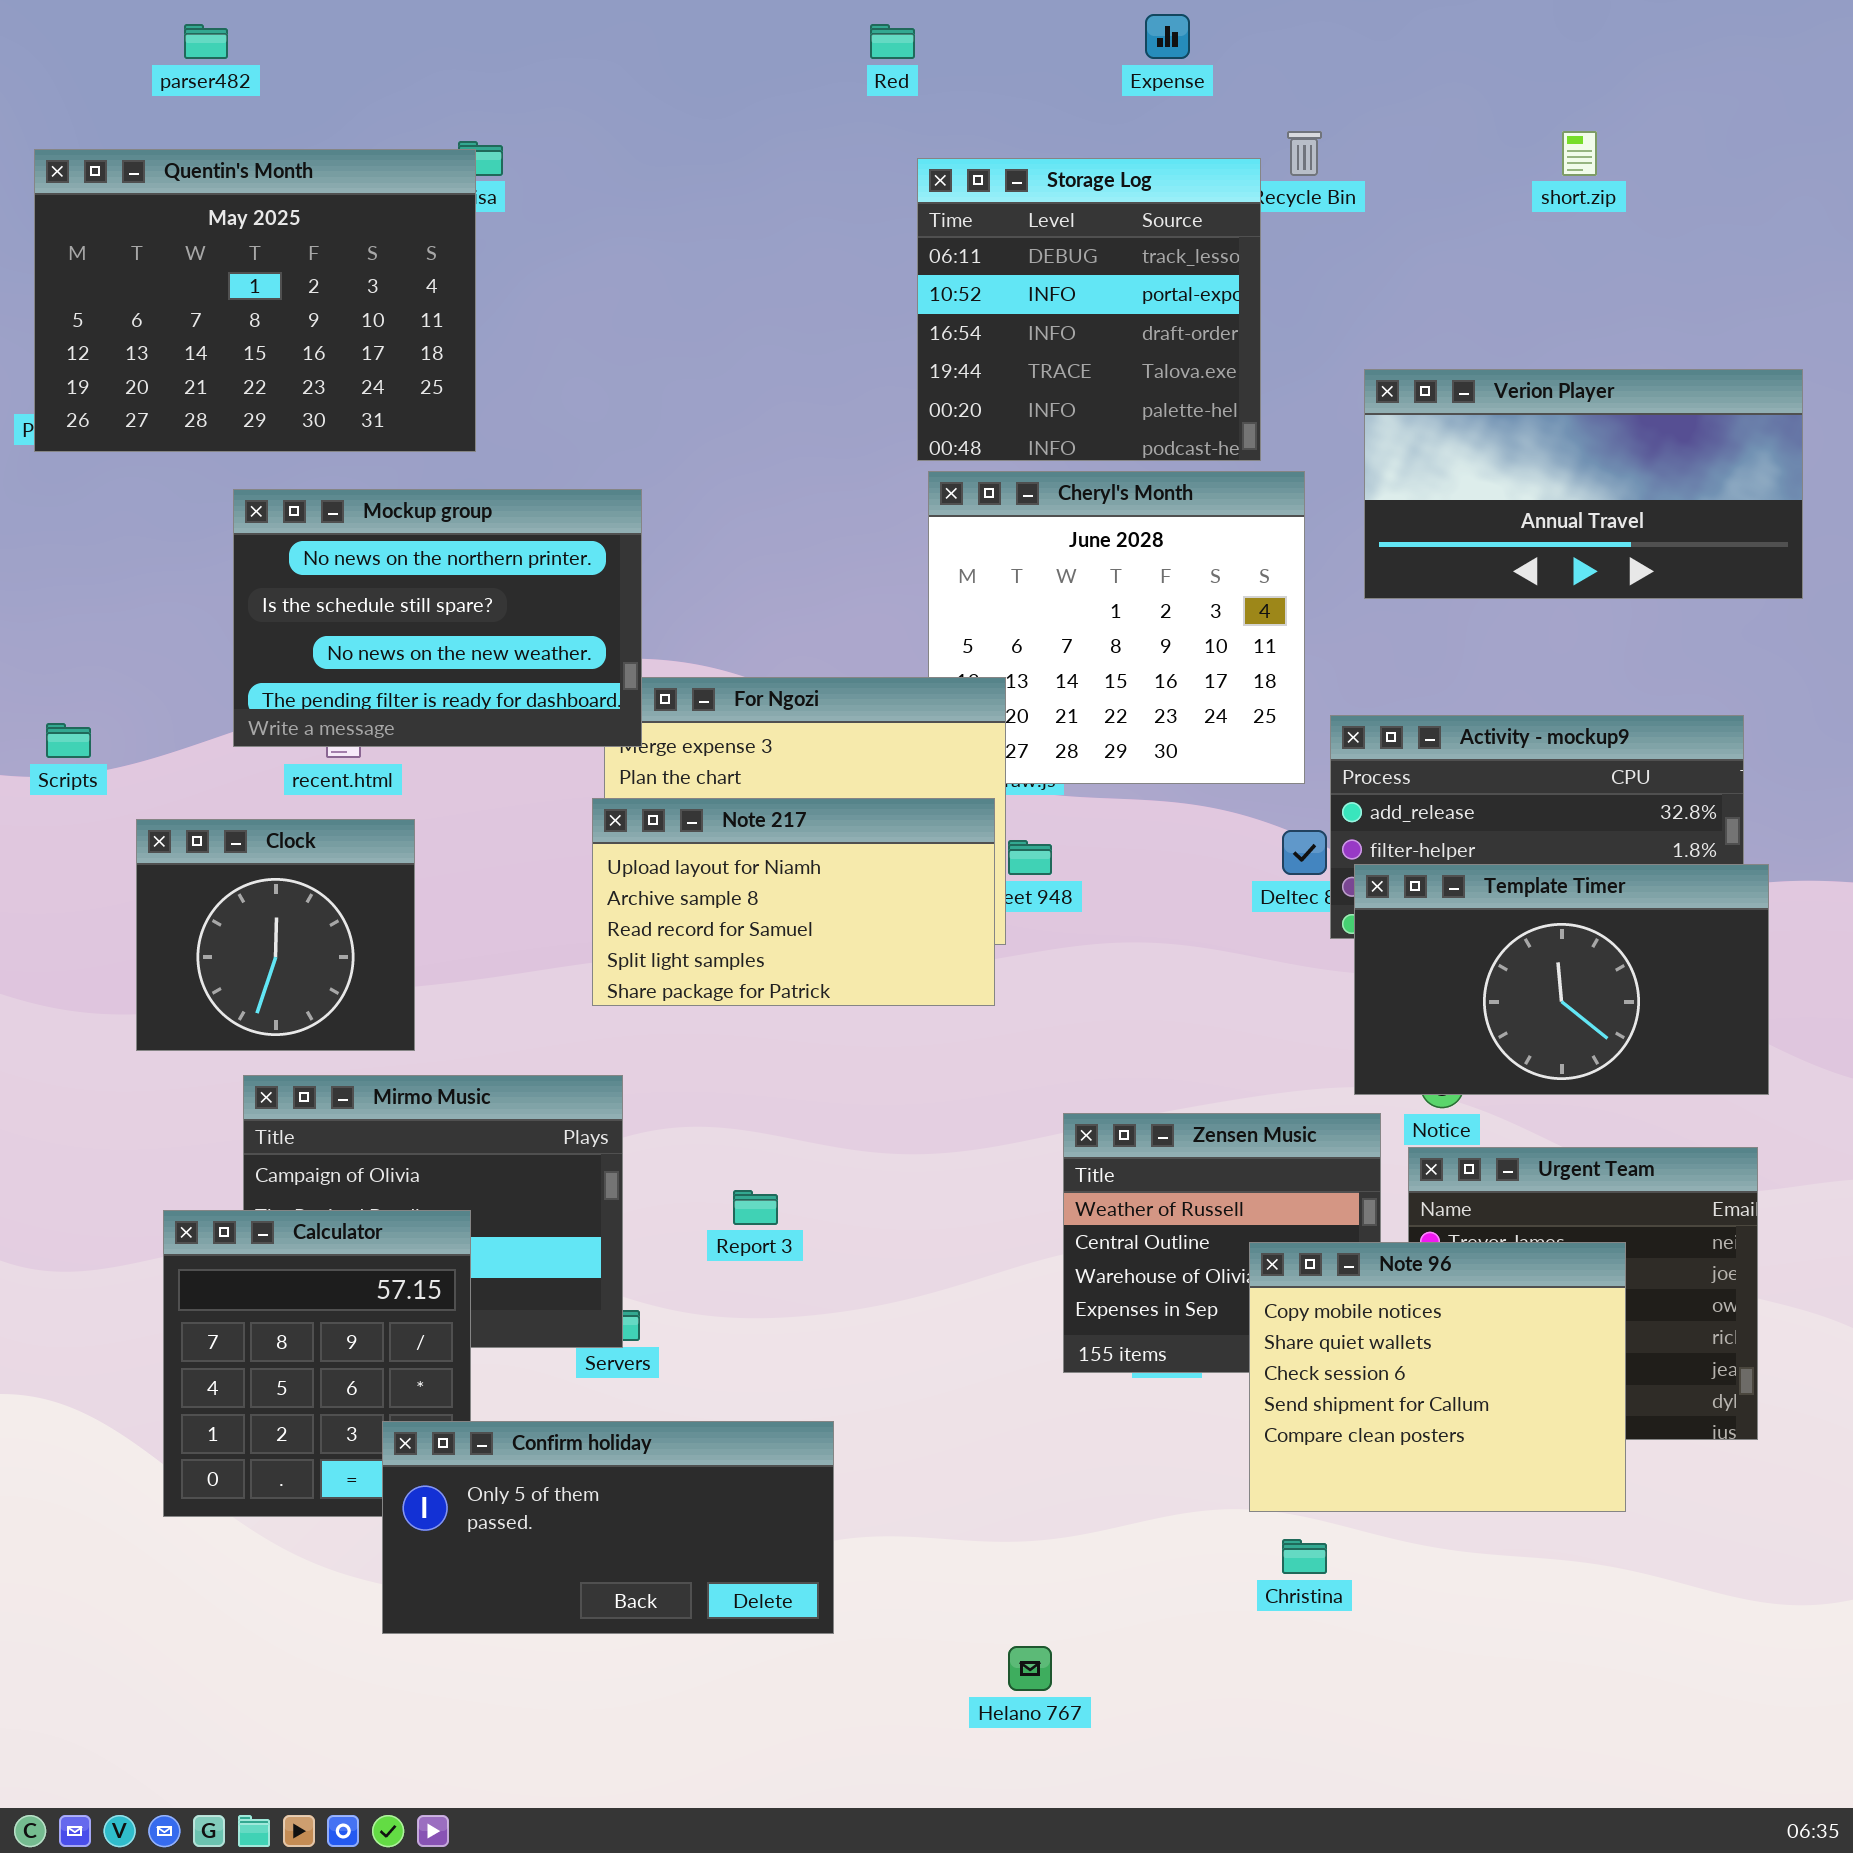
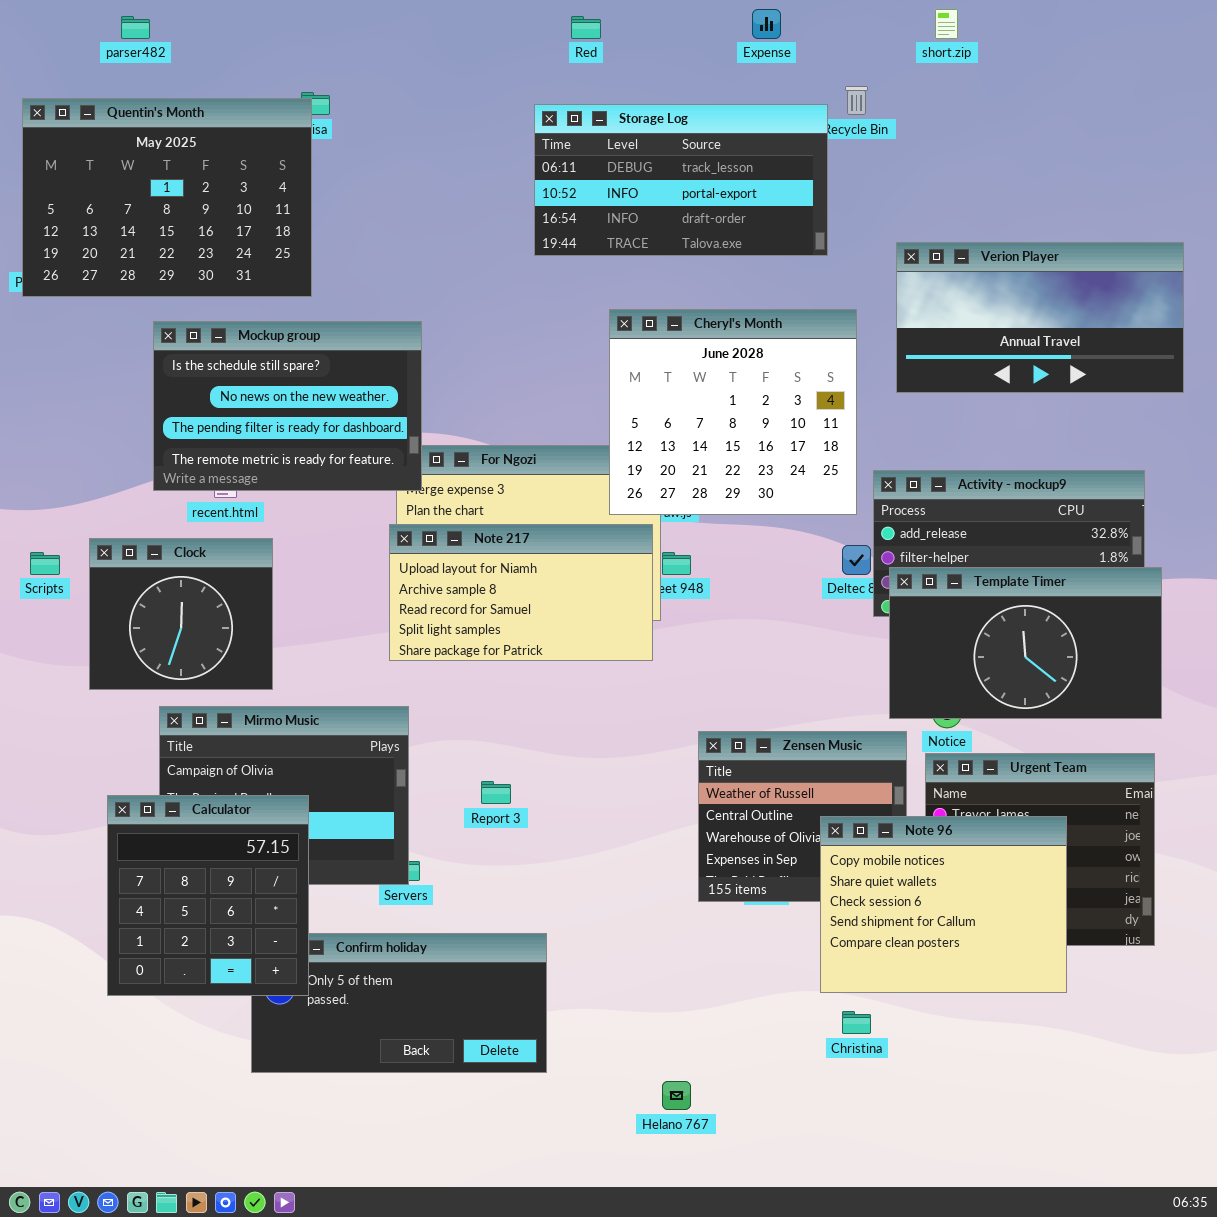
short.zip: [1562,131,1597,176] -> [935,9,958,39], moved
Storage Log: [917,158,1261,461] -> [534,104,828,256], resized
Cheryl's Month: [928,471,1305,784] -> [609,309,857,515], raised
Mockup group: [233,489,642,747] -> [153,321,422,491], scrolled down 1 row
Scripts: [46,723,91,758] -> [30,552,60,575], moved
Calculator: [163,1210,471,1517] -> [107,795,309,996], raised

